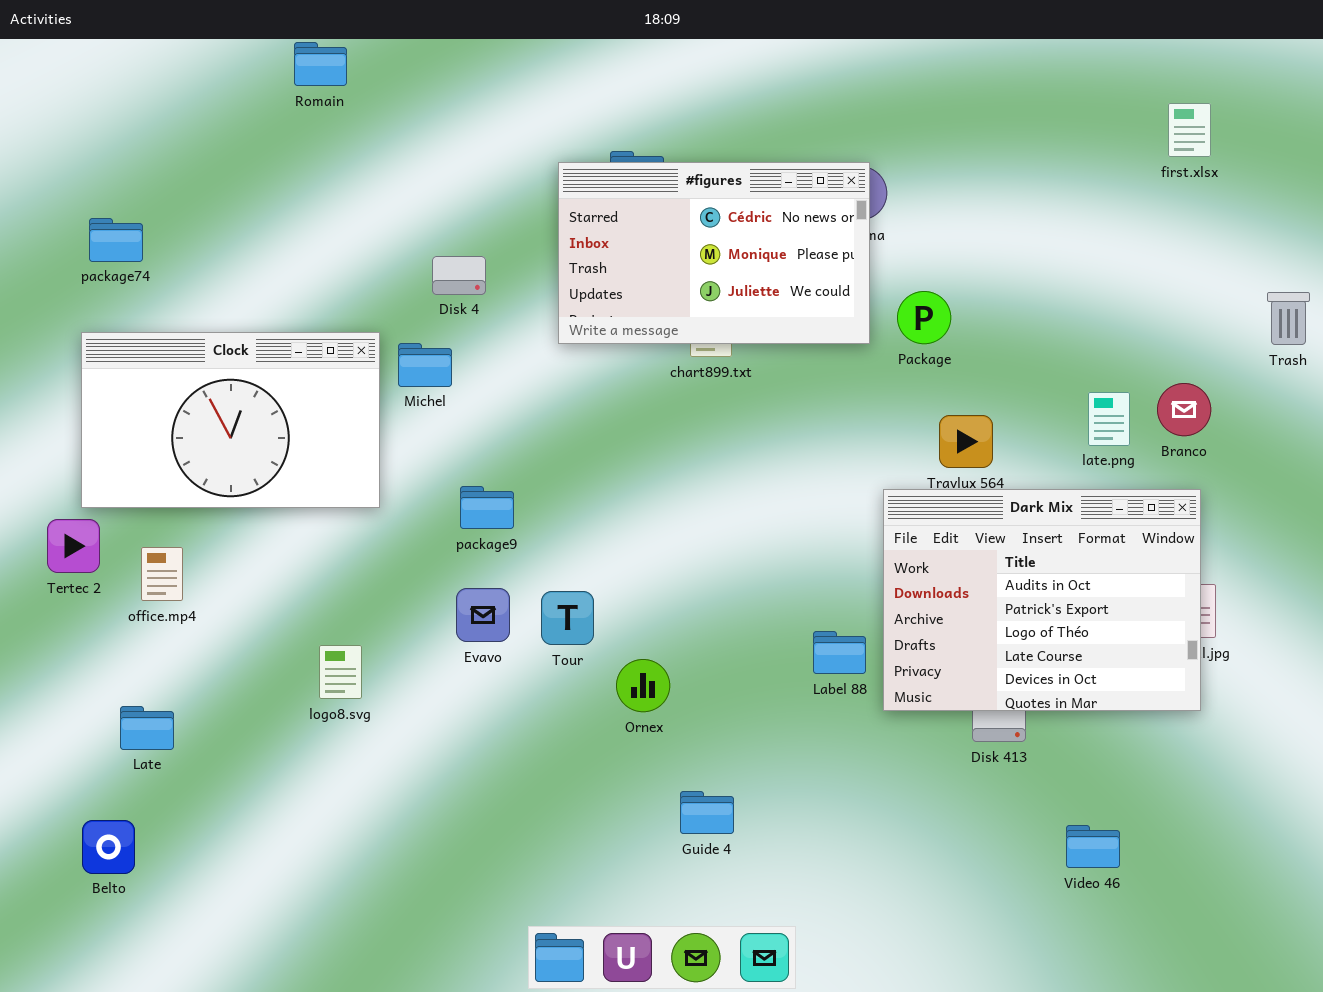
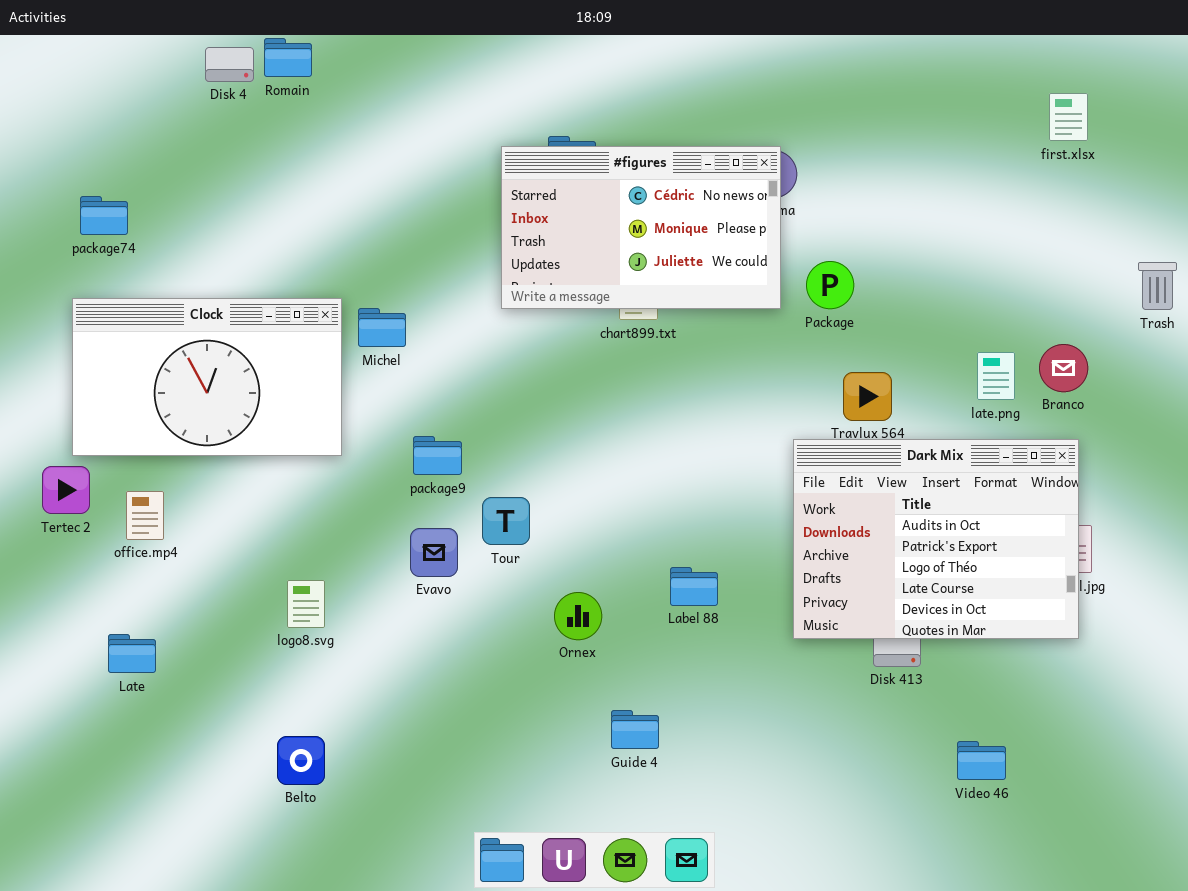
Disk 4: [432,256,486,295] -> [205,47,254,82], moved
Tour: [541,591,594,645] -> [482,497,530,545], moved
Label 88: [813,631,866,674] -> [670,567,718,606], moved
Belto: [82,820,135,874] -> [277,736,325,785], moved

